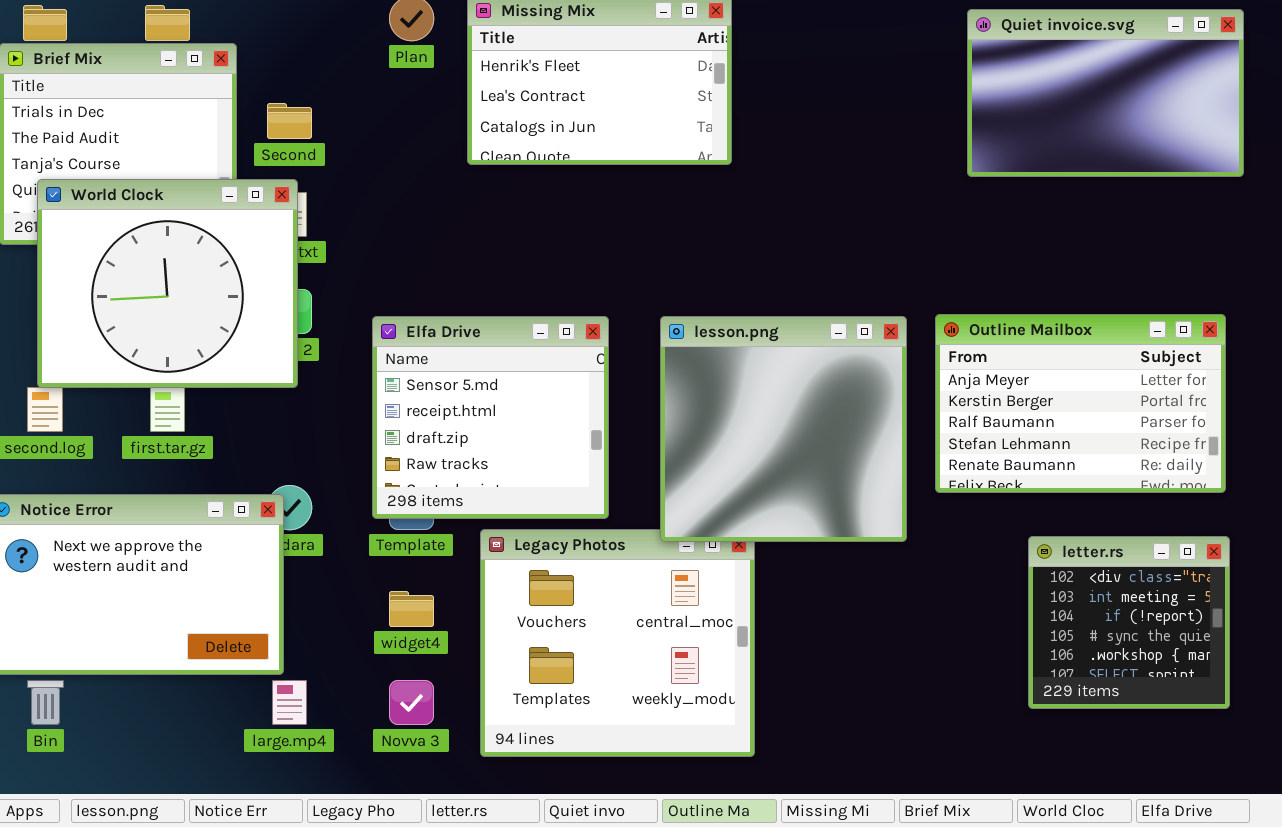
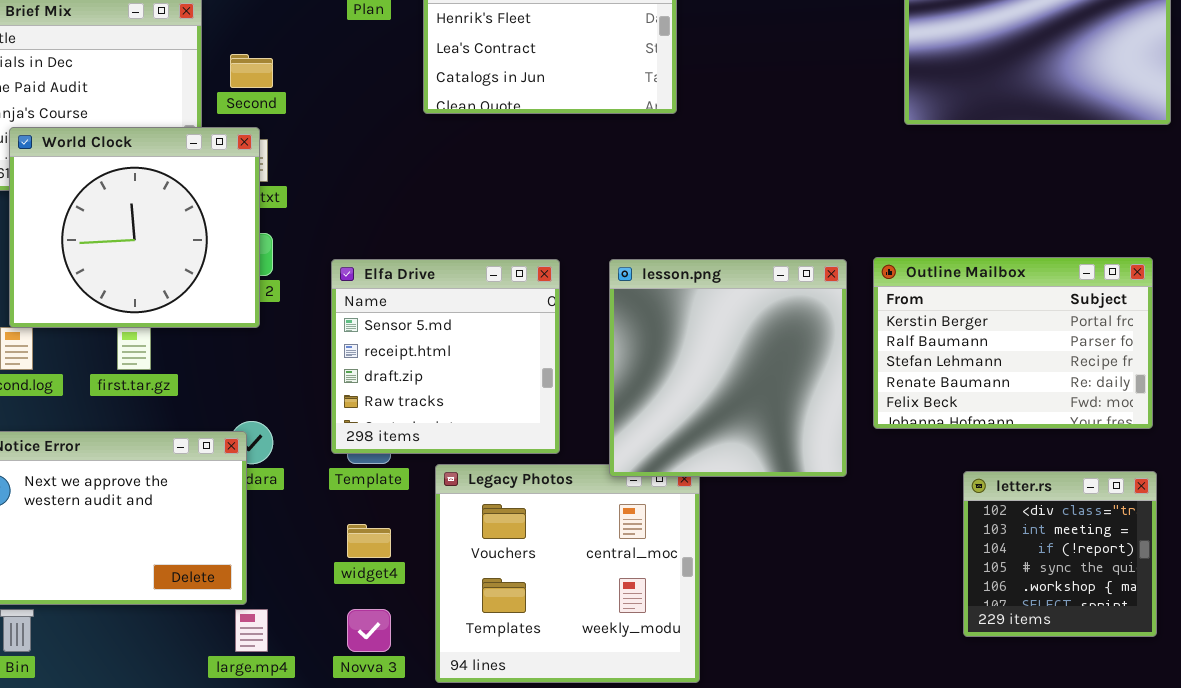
Outline Mailbox: [935,314,1226,493] -> [873,257,1153,429], scrolled down 1 row

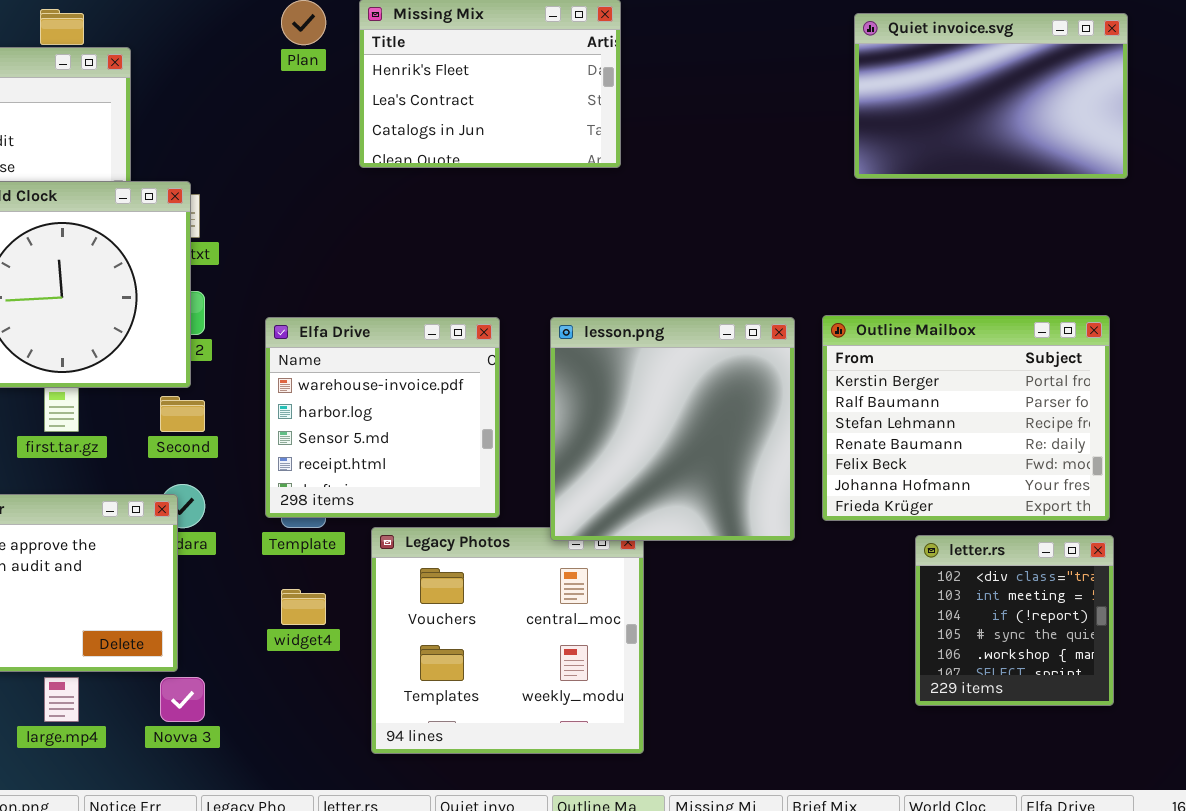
Second: [230,54,273,88] -> [160,396,205,432], moved
Outline Mailbox: [873,257,1153,429] -> [822,315,1110,521], resized
Elfa Drive: [331,259,560,454] -> [265,317,500,518], scrolled up 2 rows
large.mp4: [235,609,268,652] -> [44,677,79,722], moved
Novva 3: [347,609,391,652] -> [160,677,205,722], moved

